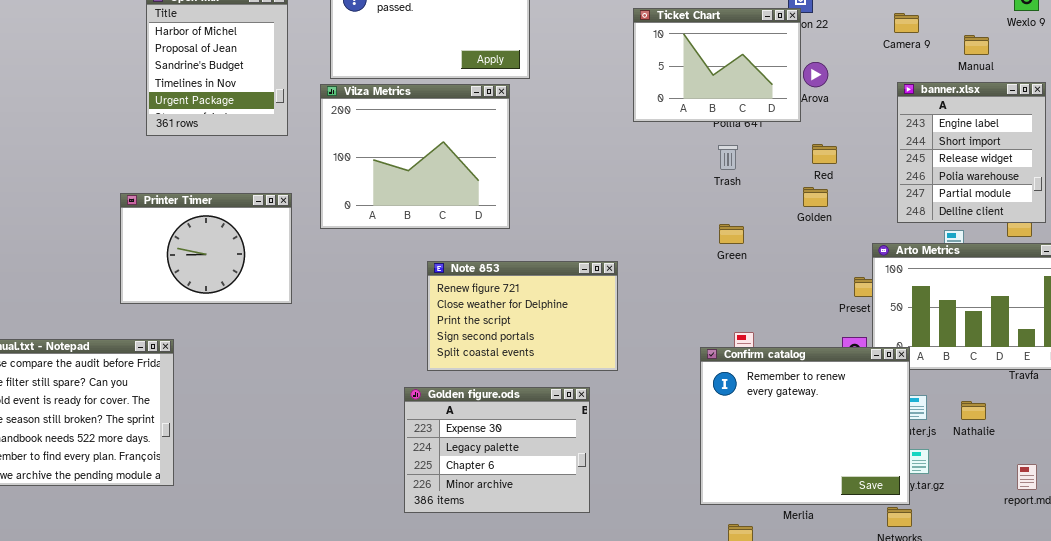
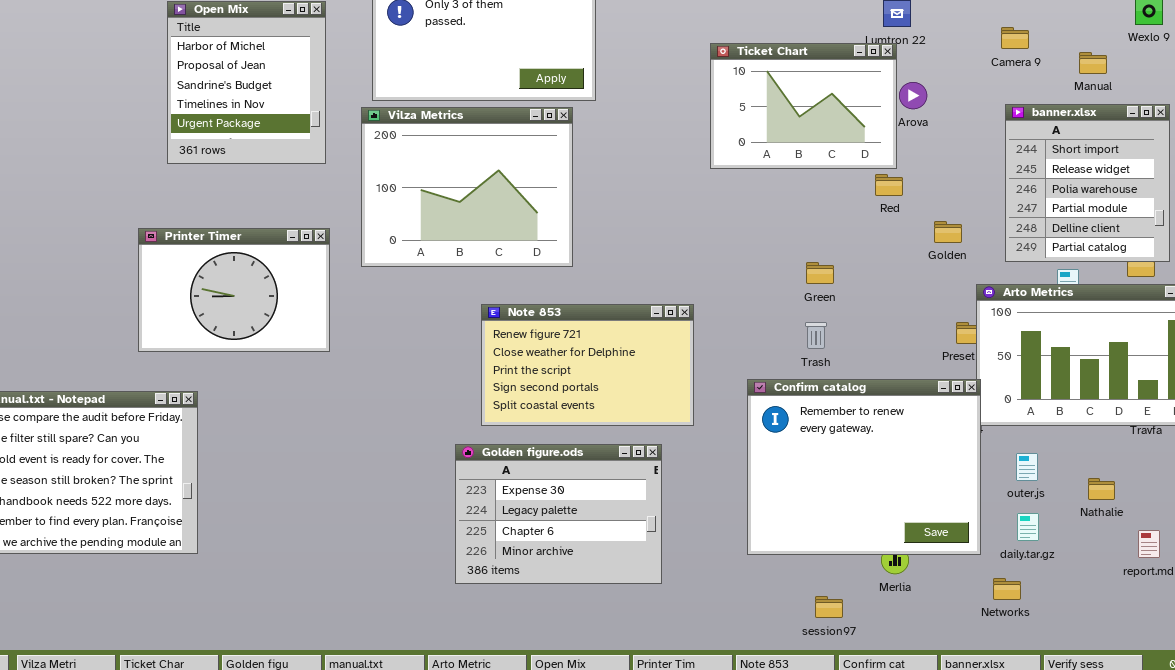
Ticket Chart: [633,8,801,122] -> [710,43,897,169], moved
banner.xlsx: [897,82,1046,223] -> [1005,104,1170,262], scrolled down 1 row
Red: [812,144,837,164] -> [875,174,903,196], moved
Trash: [718,145,738,170] -> [805,322,827,349], moved
Golden: [803,187,828,207] -> [934,221,962,243], moved
Confirm catalog: [700,347,910,505] -> [747,379,981,555], moved
Nathalie: [961,401,986,420] -> [1088,478,1115,500], moved

